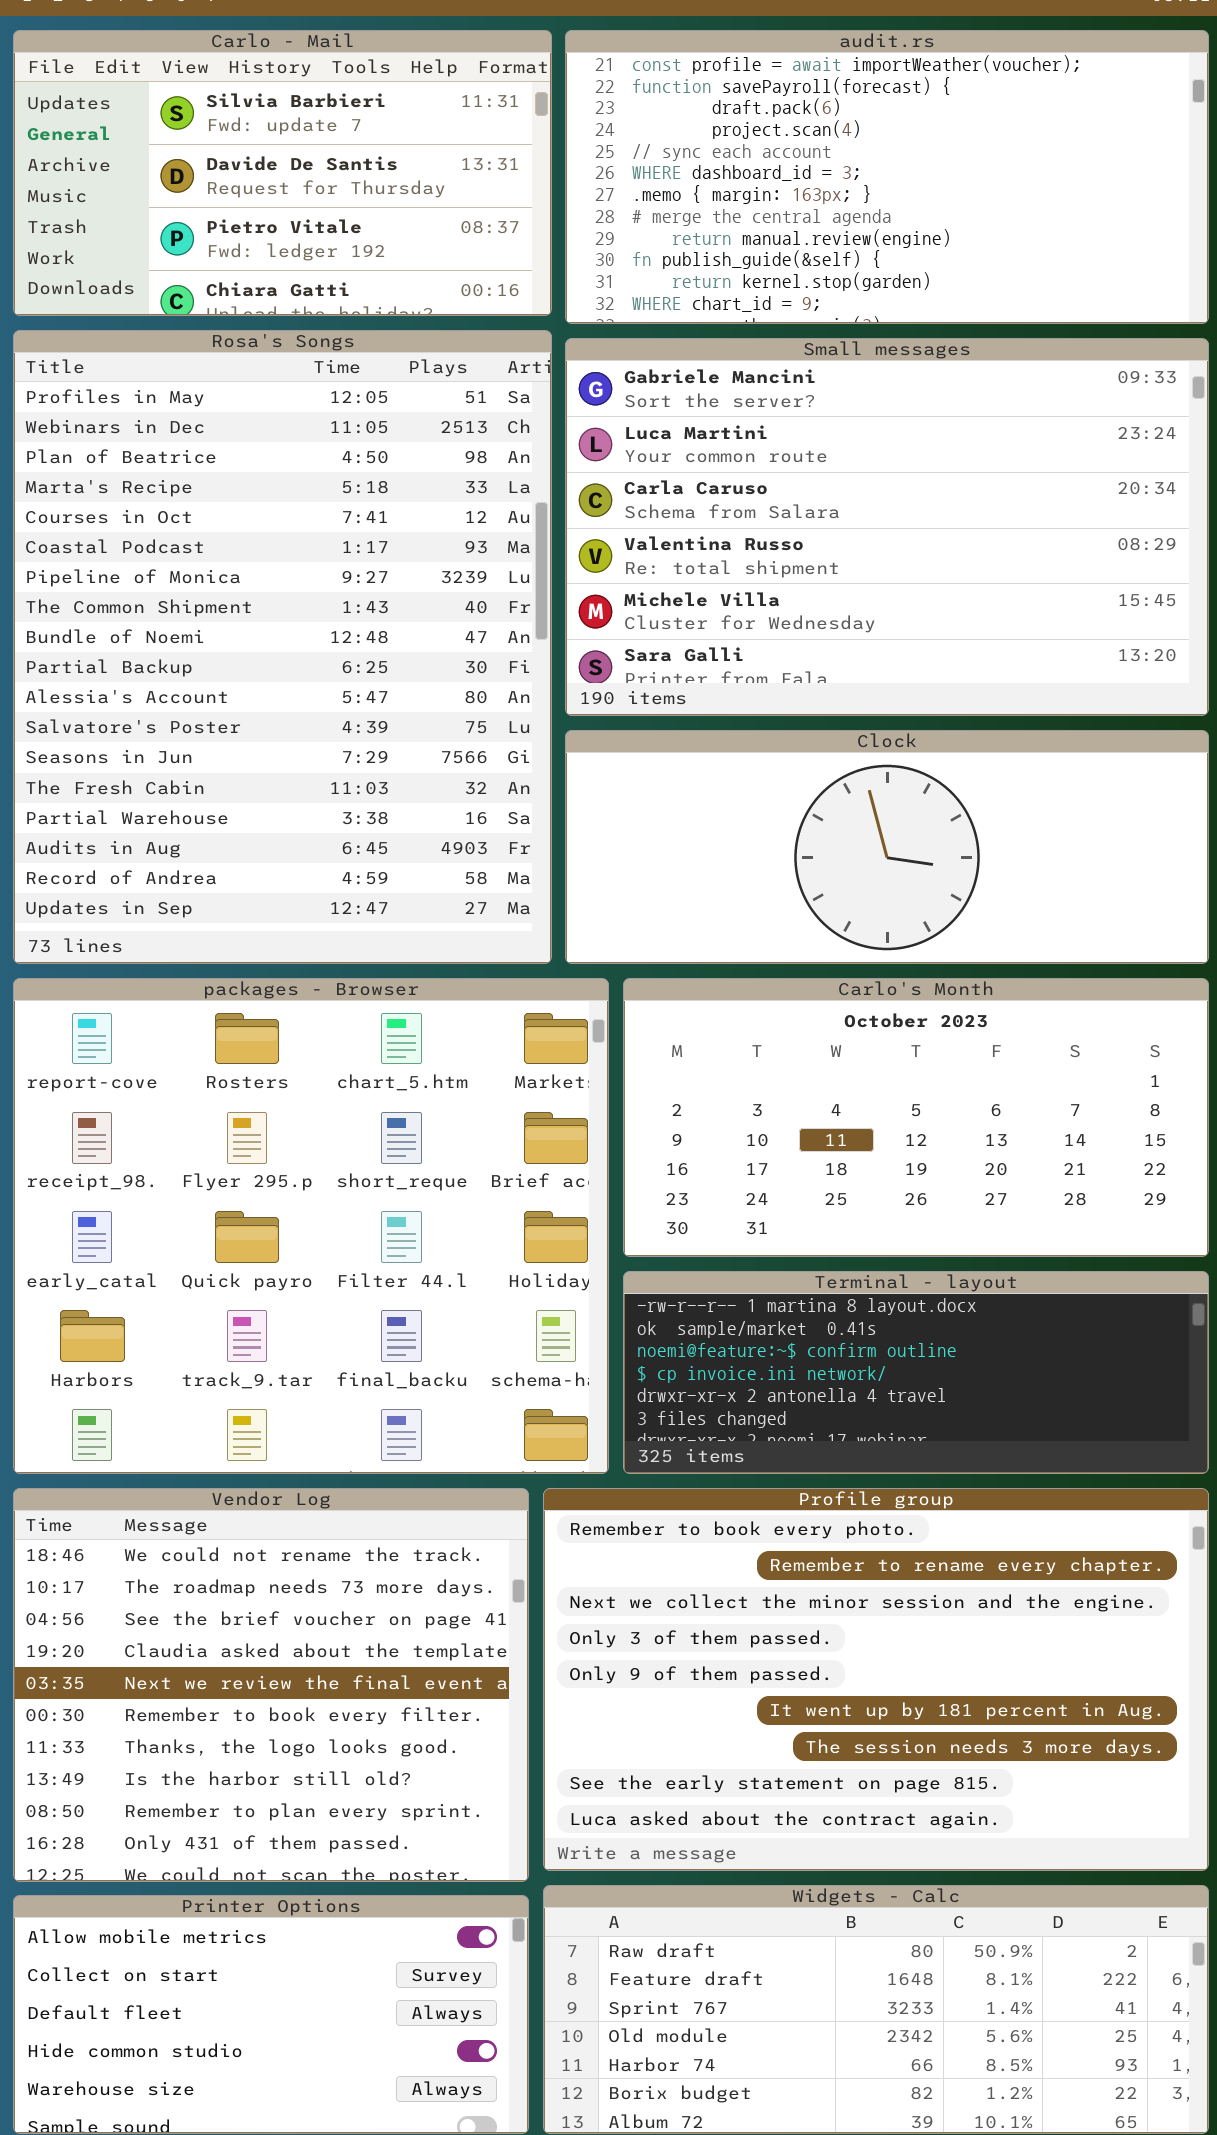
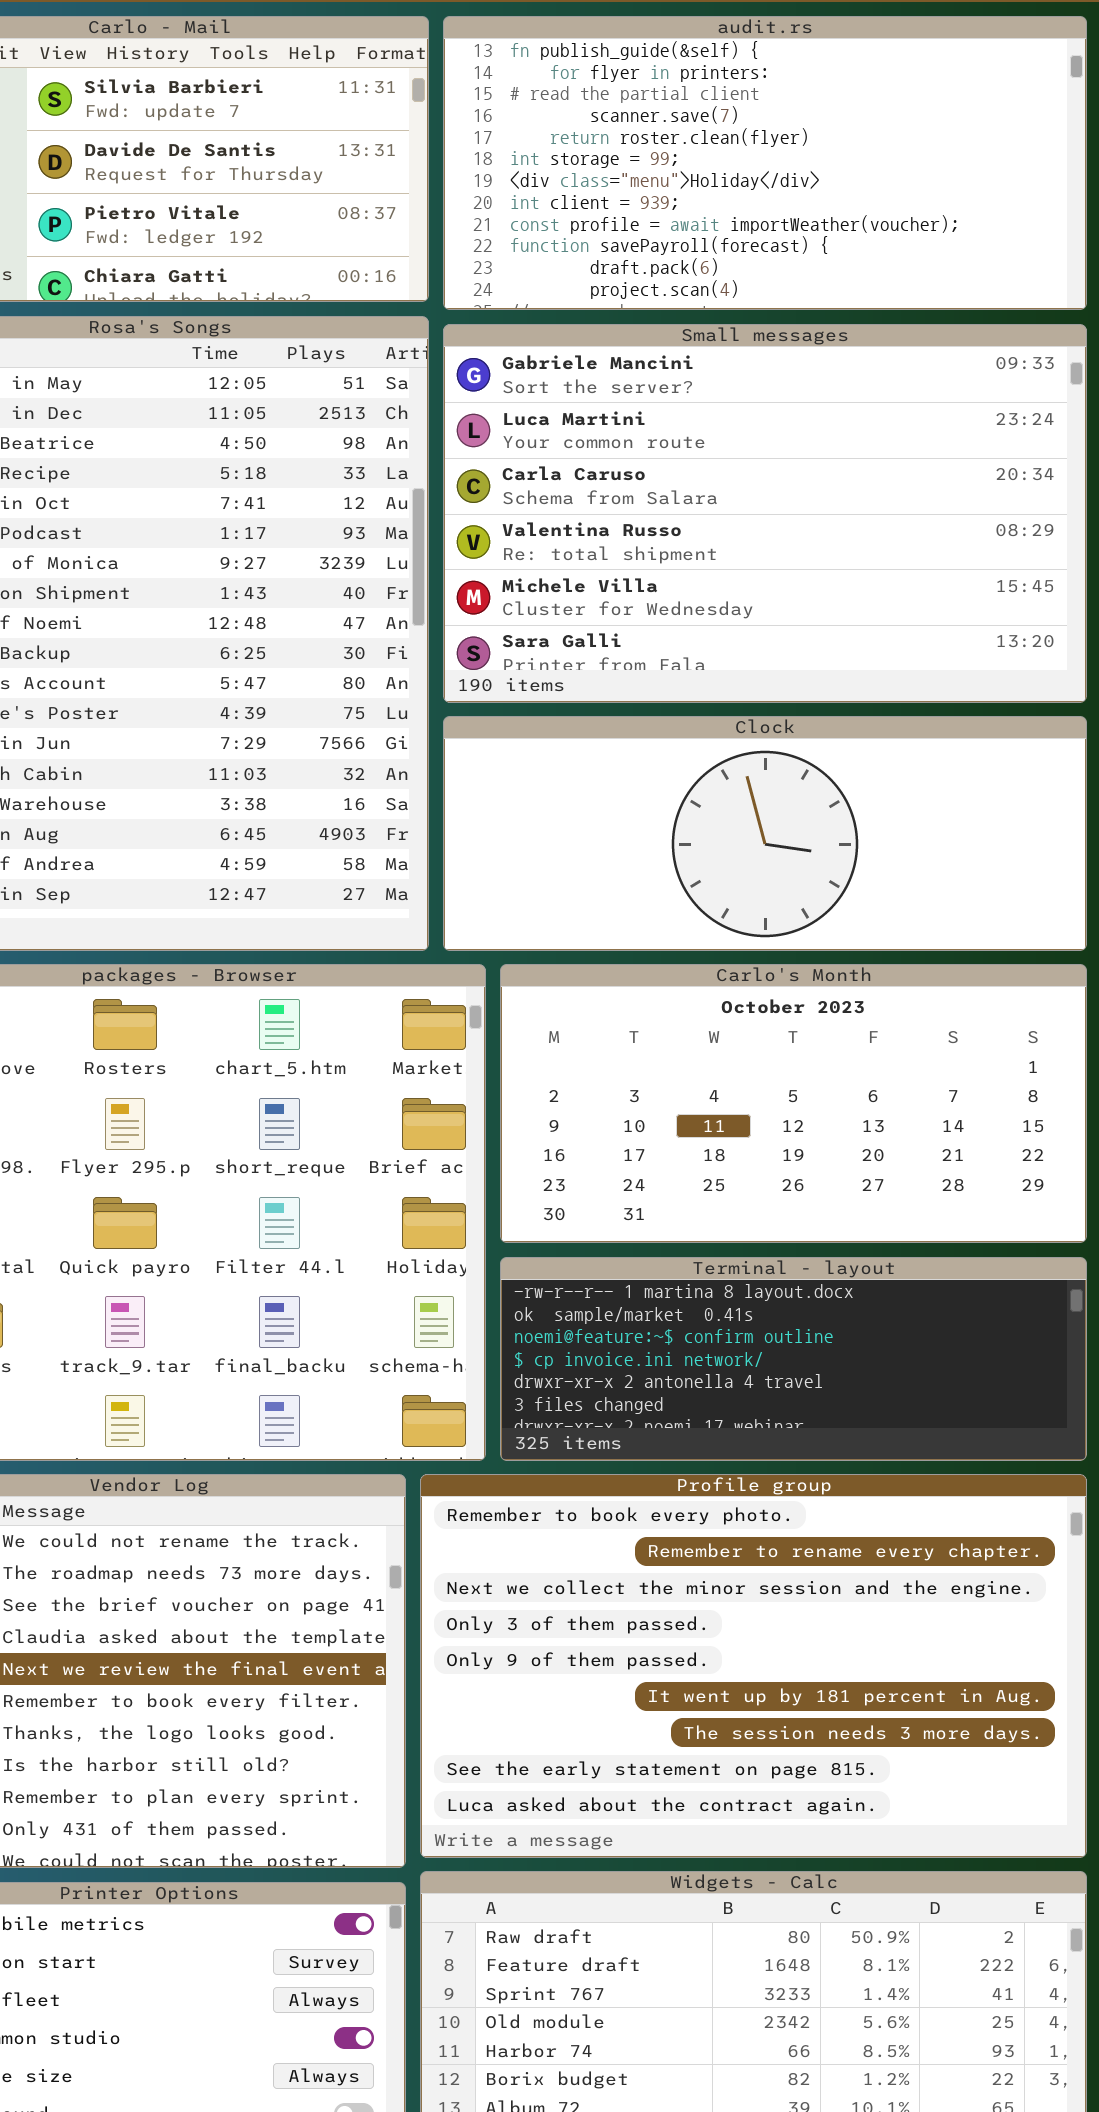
audit.rs: [565,30,1209,324] -> [443,16,1087,310], scrolled up 8 rows

